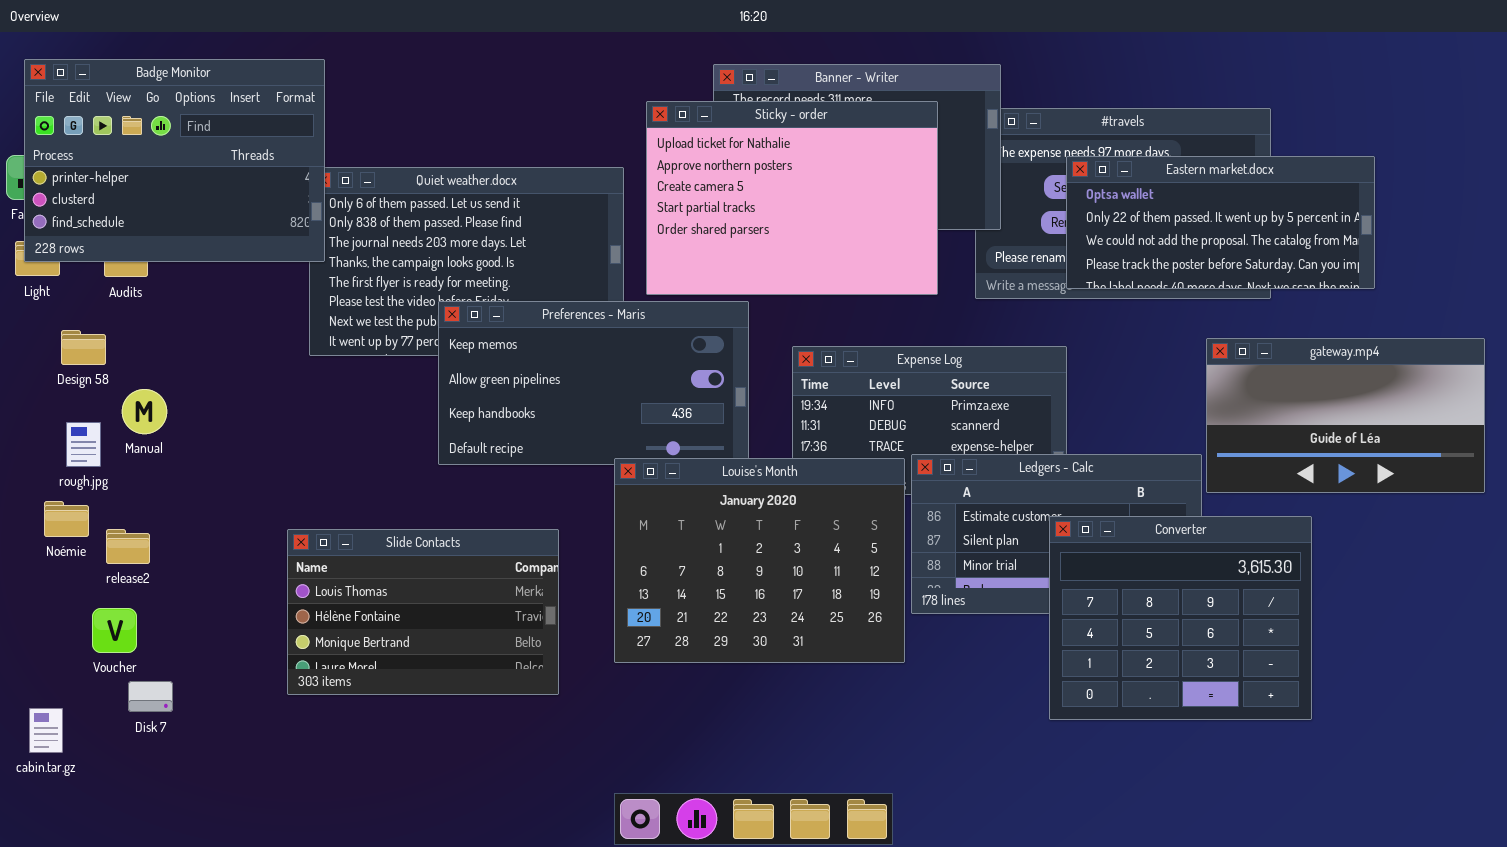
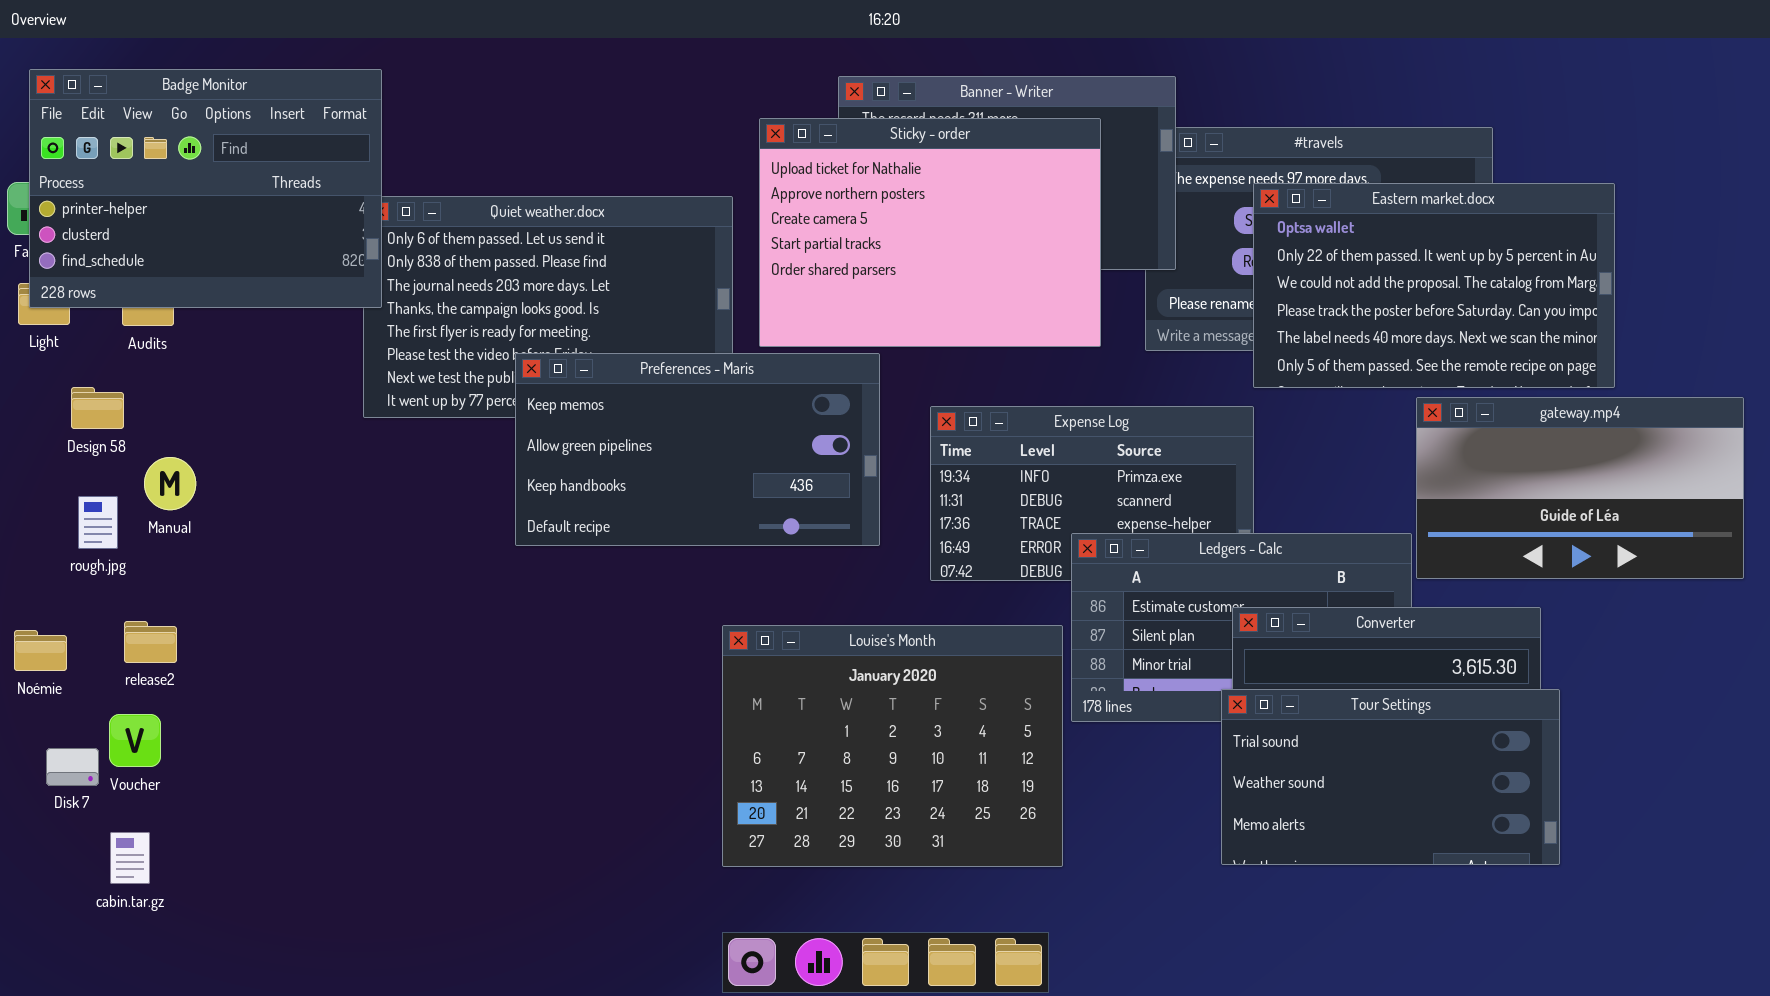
Eastern market.docx: [1066,156,1375,289] -> [1253,183,1615,388], resized
Louise's Month: [614,458,905,663] -> [722,625,1063,867], moved
Noémie: [44,501,89,537] -> [14,630,67,671], moved
Slide Contacts: [287,529,559,695] -> none, closed
Tour Settings: none -> [1221,689,1560,865], opened
Disk 7: [128,681,173,712] -> [46,748,99,786], moved
cabin.tar.gz: [29,708,63,753] -> [110,832,150,884], moved

